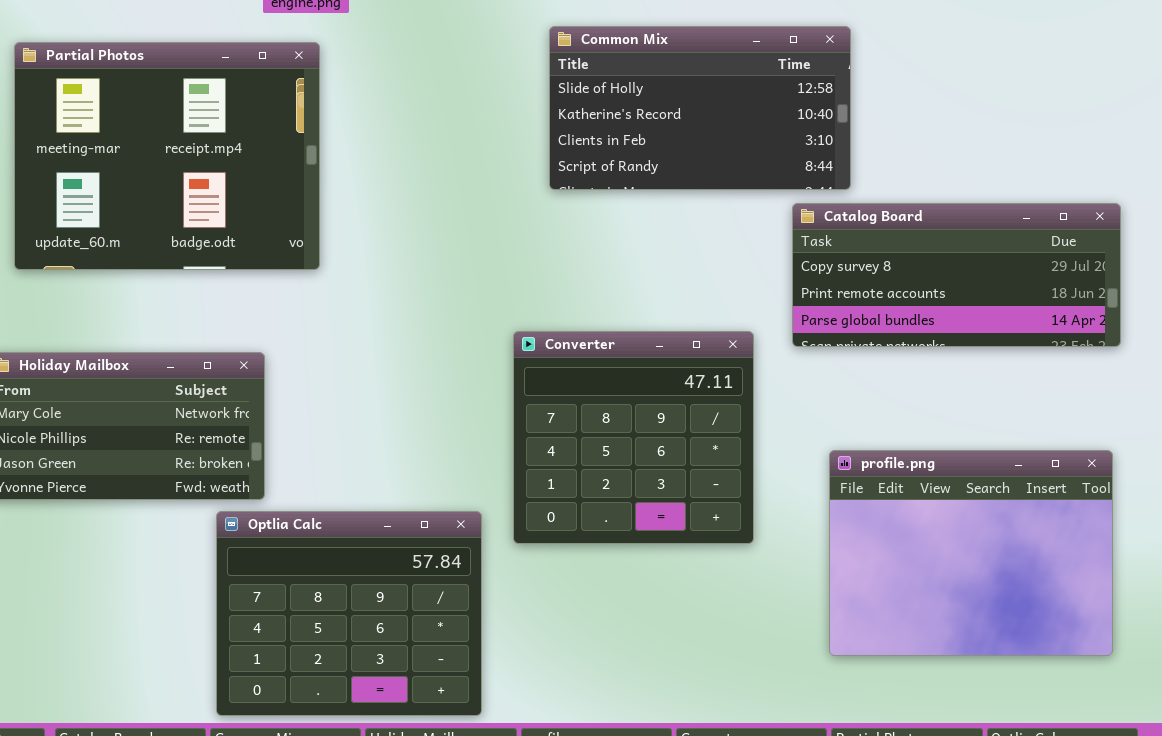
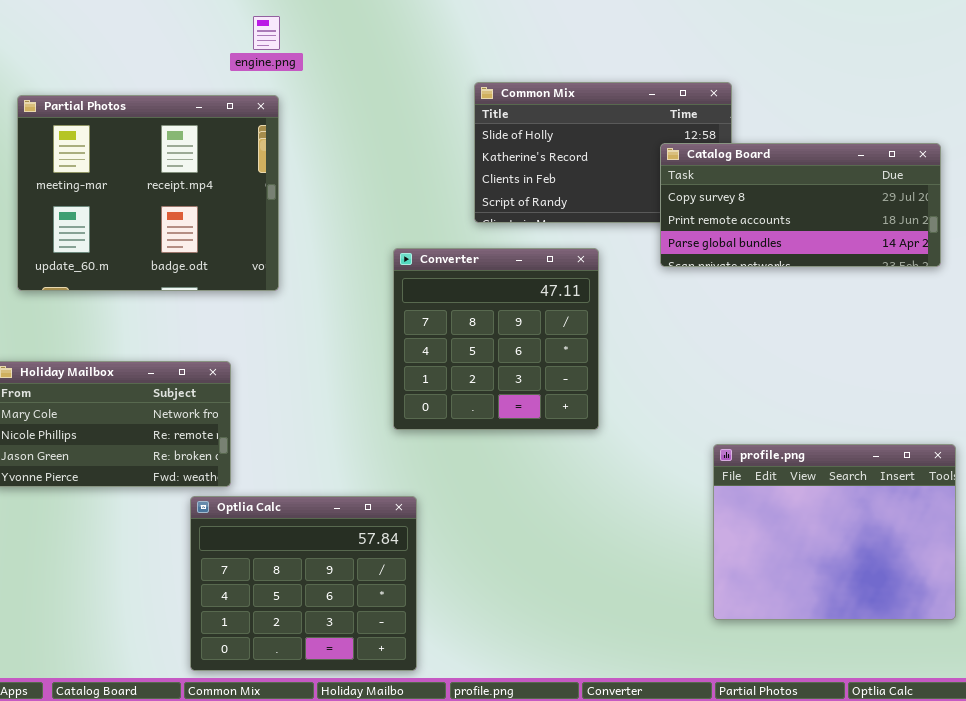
Catalog Board: [792,203,1121,347] -> [660,143,941,267], moved
Converter: [513,331,754,544] -> [393,248,599,430], moved

